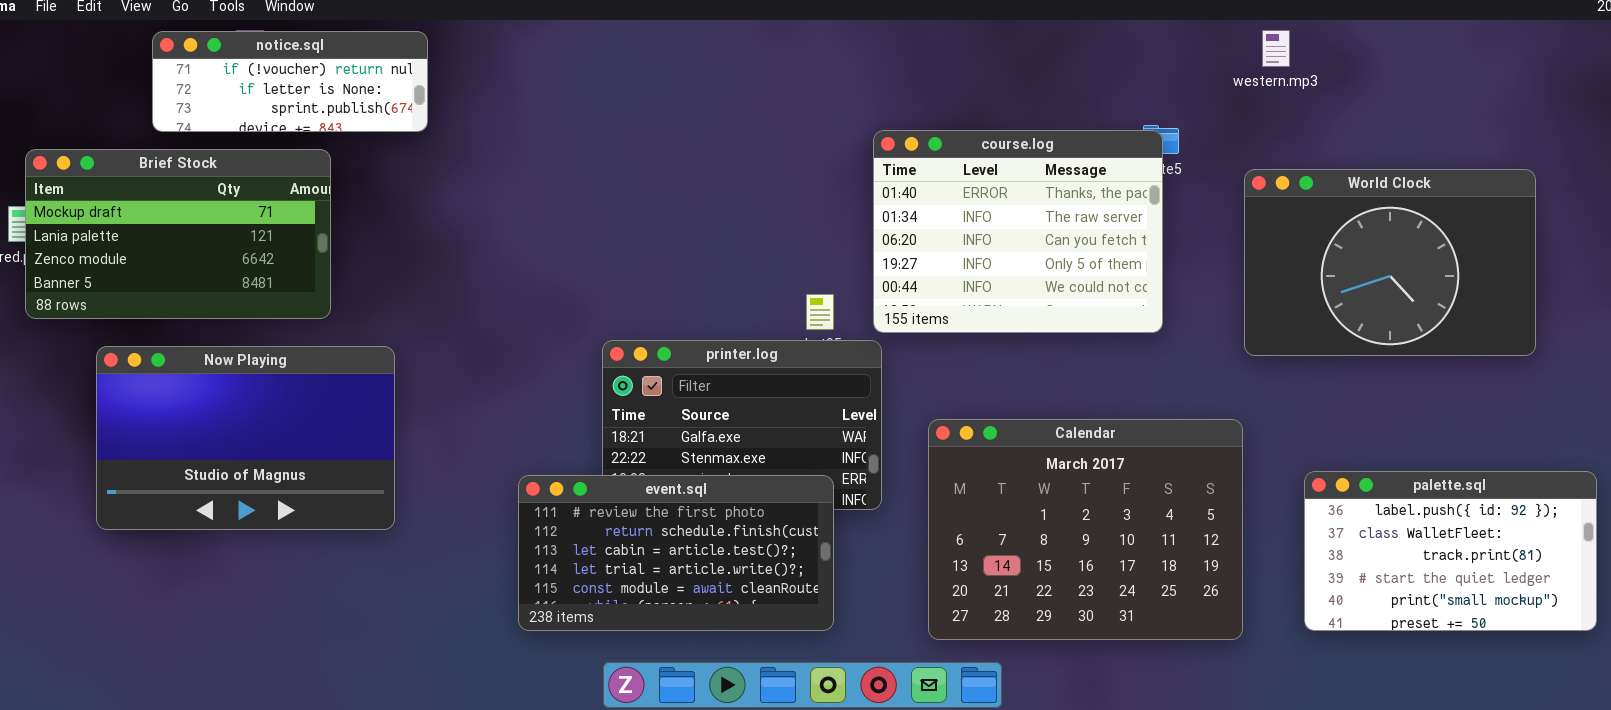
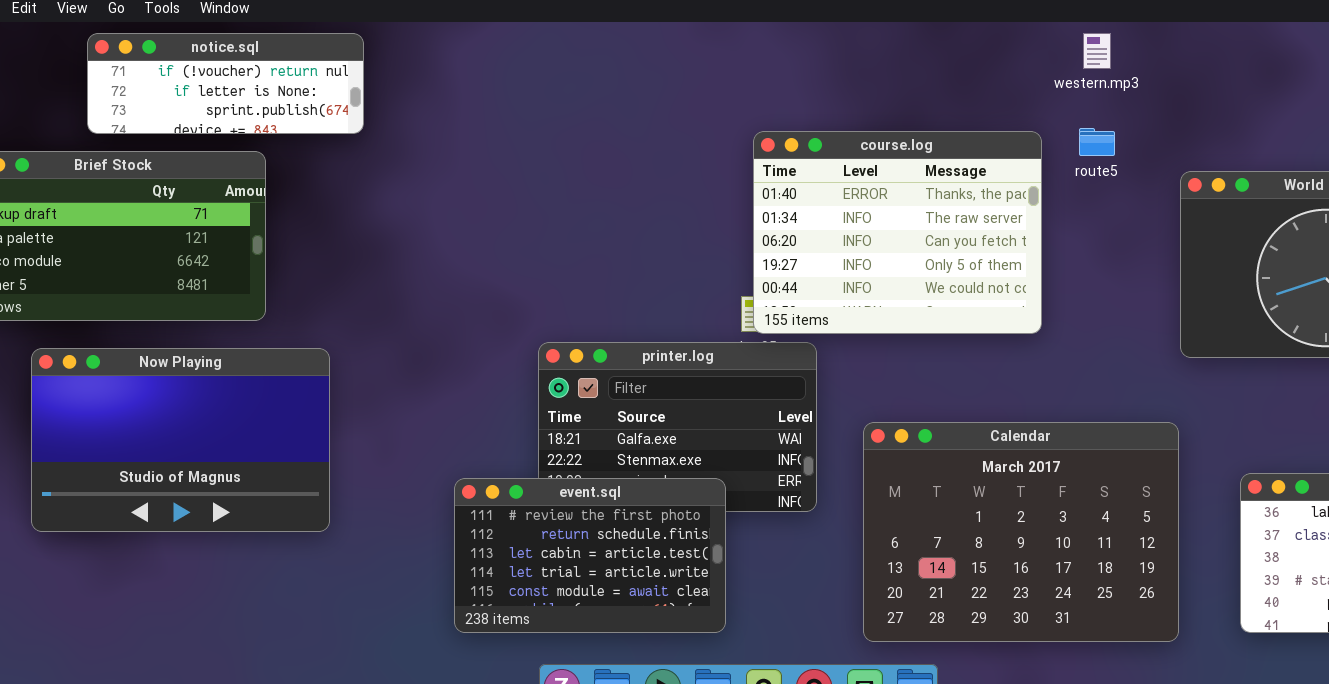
western.mp3: [1262,30,1290,67] -> [1083,33,1111,69], moved
course.log: [873,130,1163,333] -> [753,131,1042,334], moved
event.sql: [518,475,834,631] -> [454,478,726,633], resized

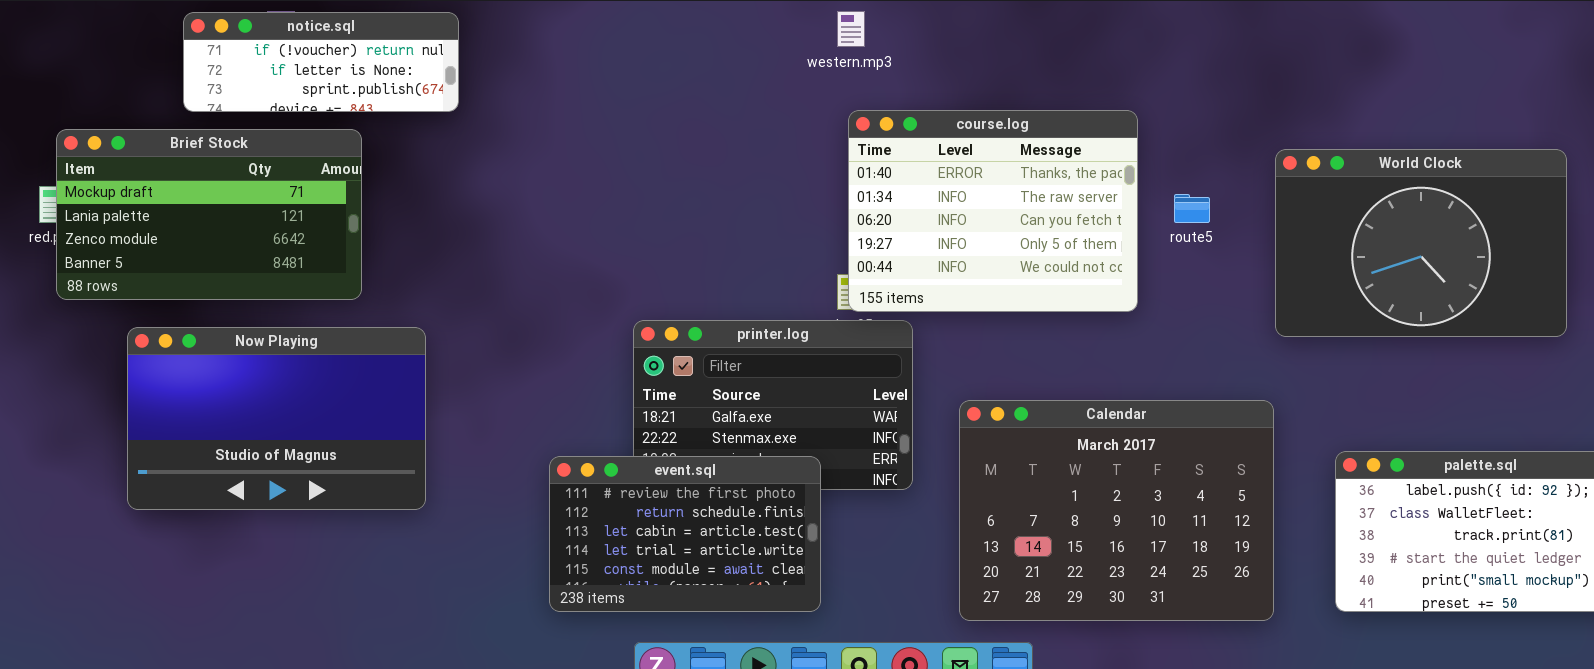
western.mp3: [1083,33,1111,69] -> [837,11,865,47], moved
route5: [1079,128,1115,156] -> [1174,194,1210,223], moved

